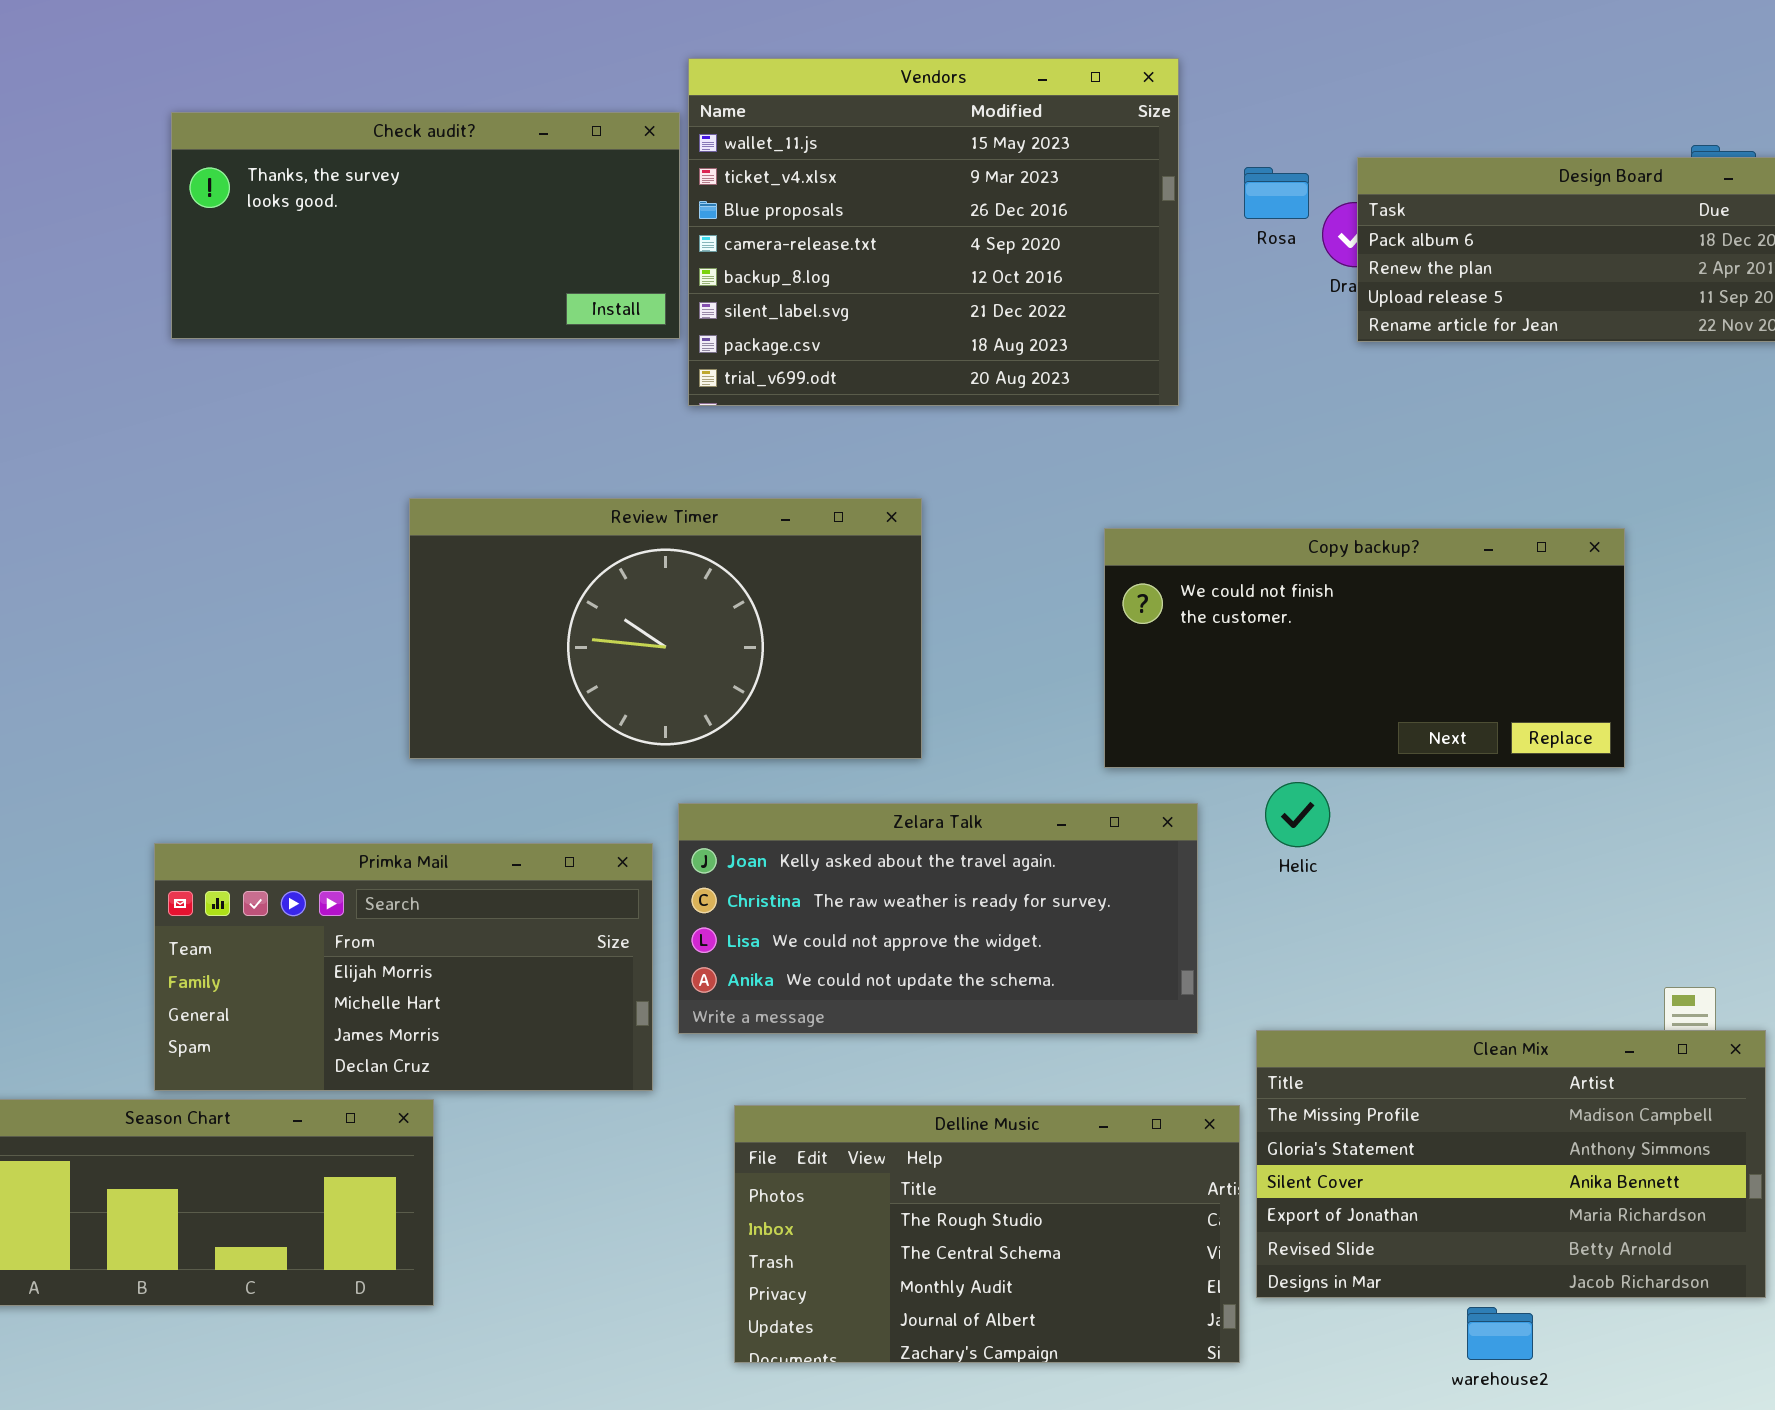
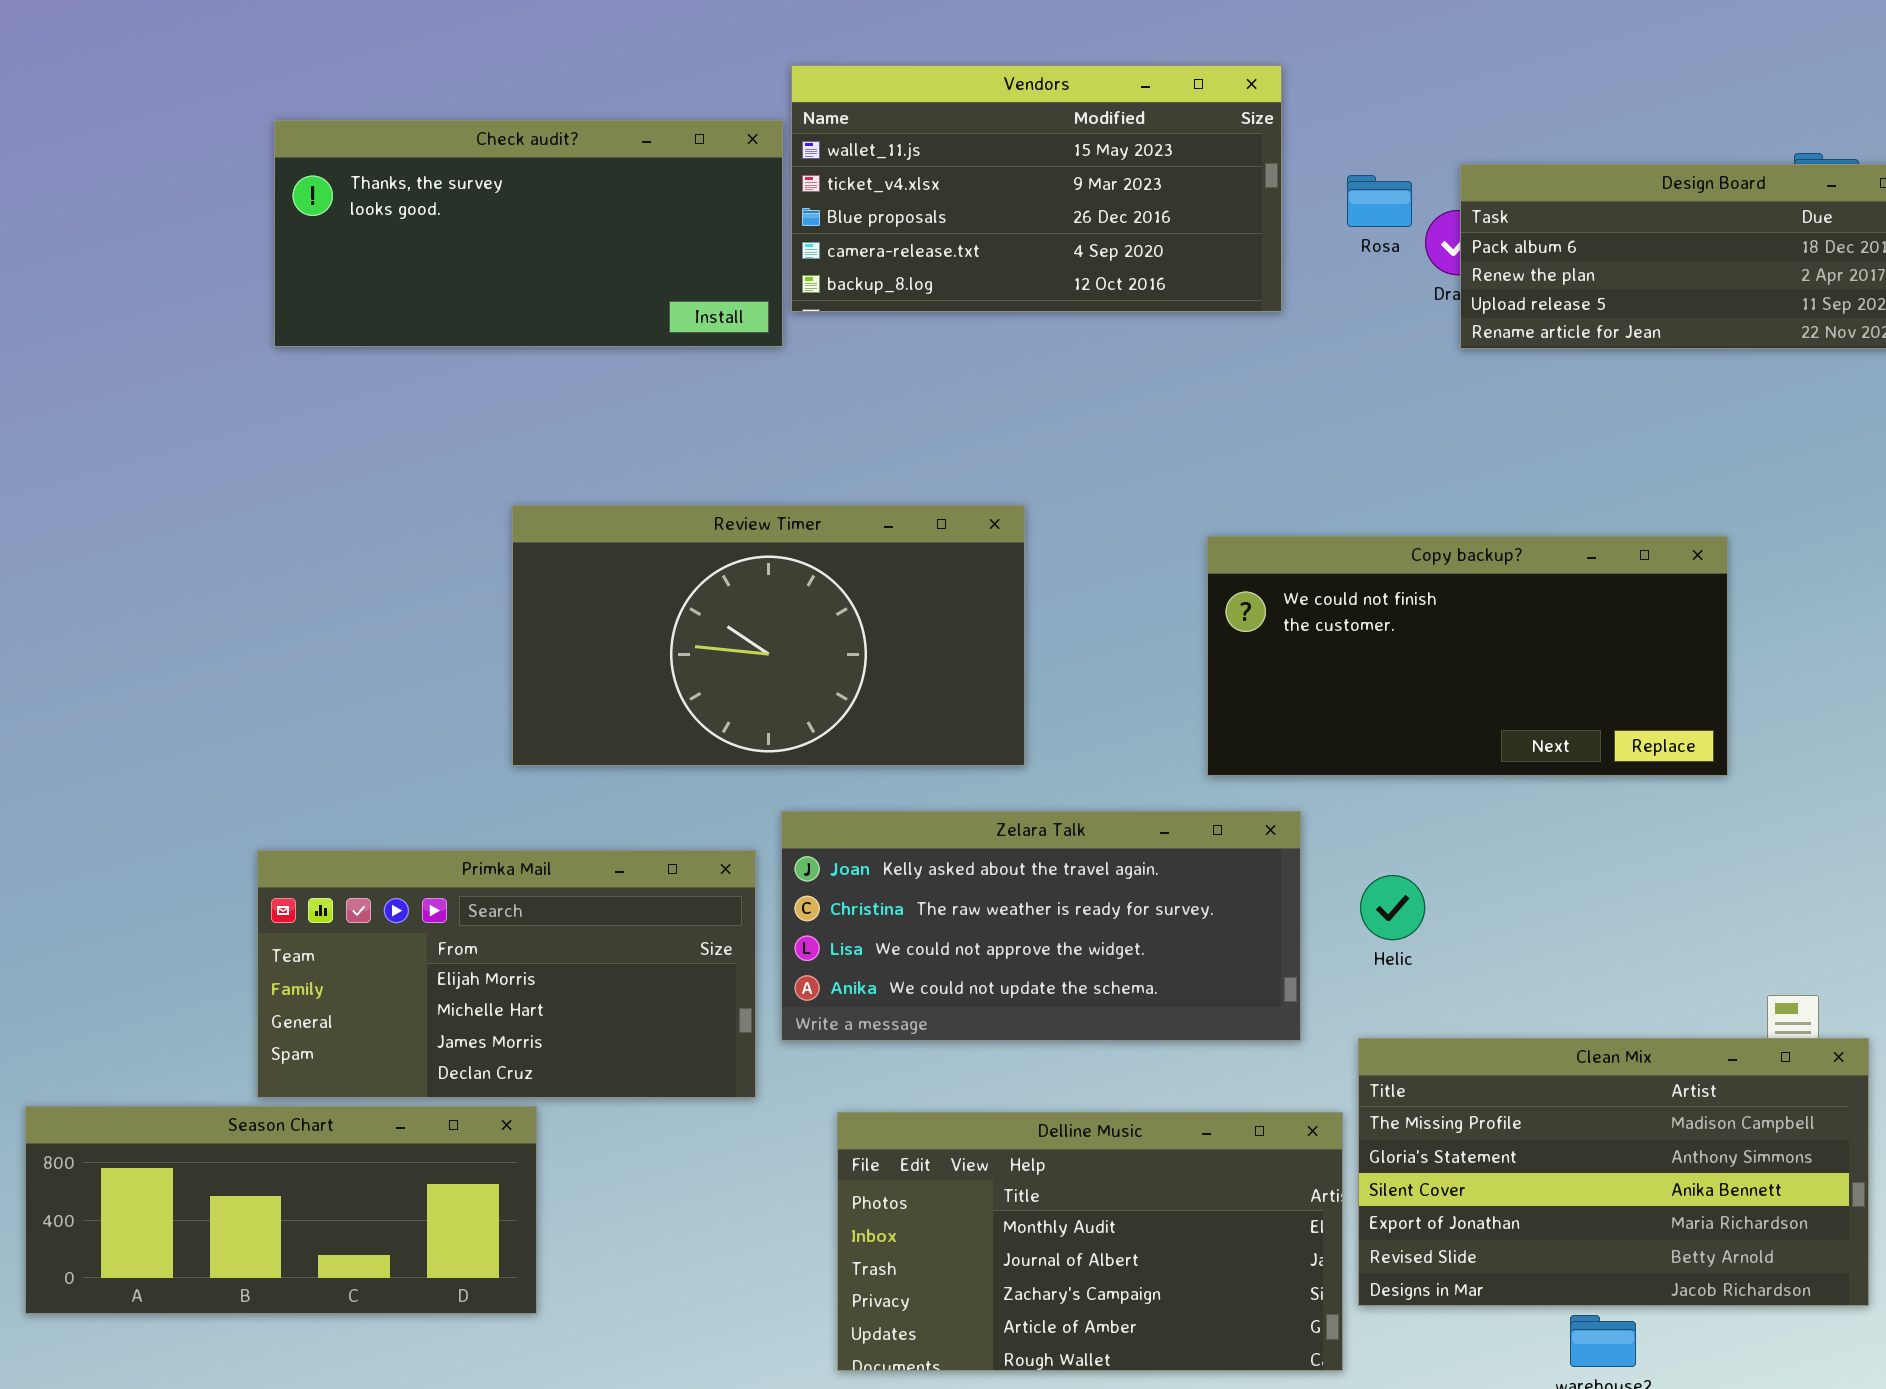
Vendors: [688,58,1179,406] -> [791,65,1282,312], resized
Helic: [1265,782,1330,847] -> [1360,875,1425,940], moved
Delline Music: [734,1105,1240,1363] -> [837,1112,1343,1371], scrolled down 2 rows

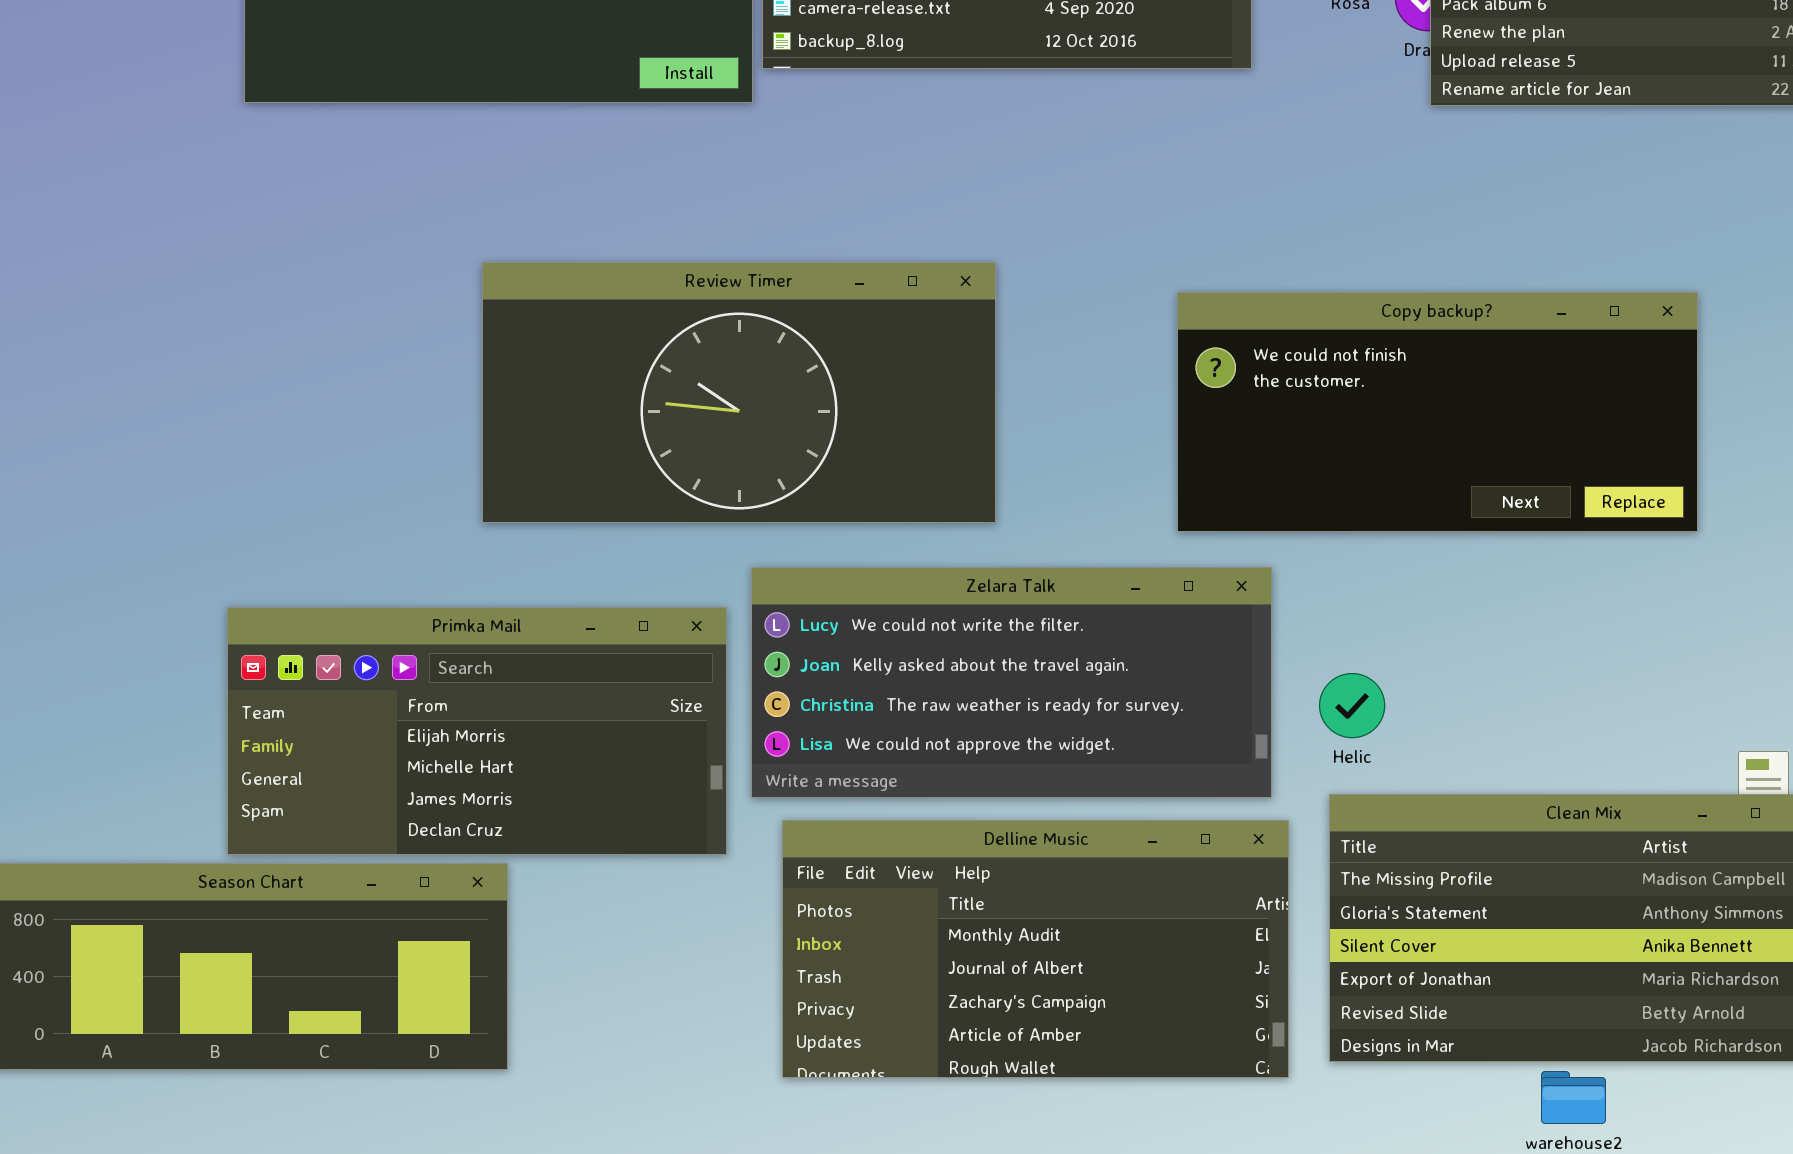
Zelara Talk: [781,811,1301,1041] -> [751,567,1272,798], scrolled up 1 row
Helic: [1360,875,1425,940] -> [1319,673,1385,738], moved
Delline Music: [837,1112,1343,1371] -> [782,820,1289,1078], moved

